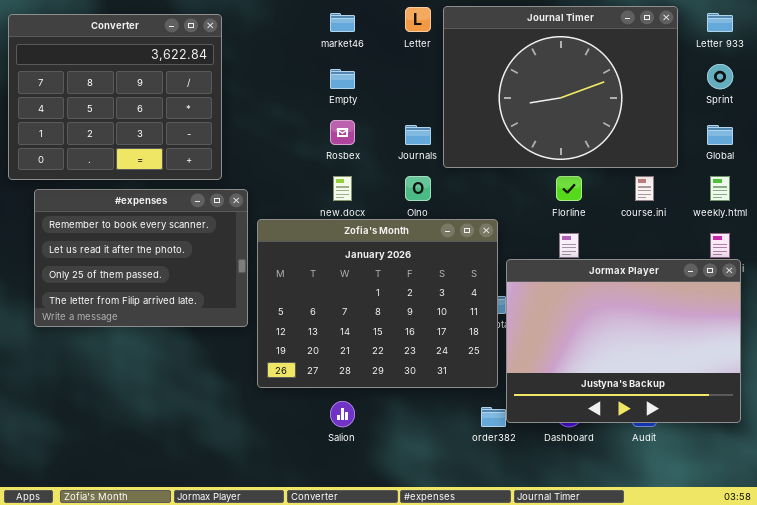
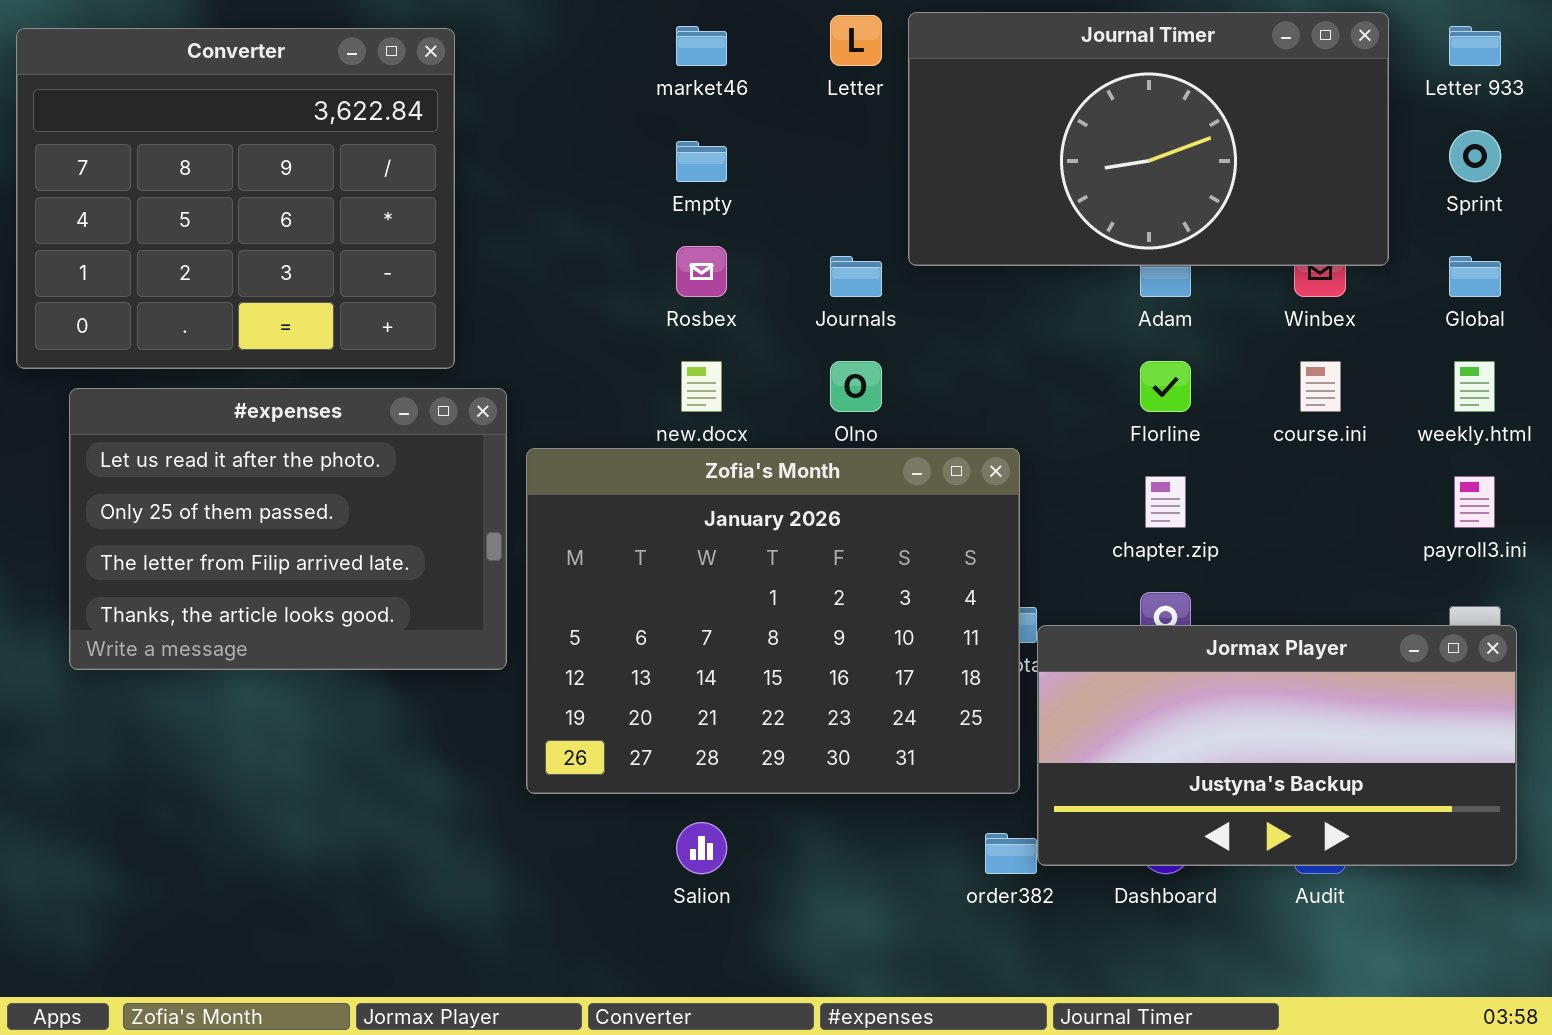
Journal Timer: [443,6,678,168] -> [908,12,1389,266], resized
#expenses: [34,189,248,327] -> [69,388,507,670], scrolled down 1 row
Jormax Player: [506,259,741,423] -> [1037,625,1517,866], resized

